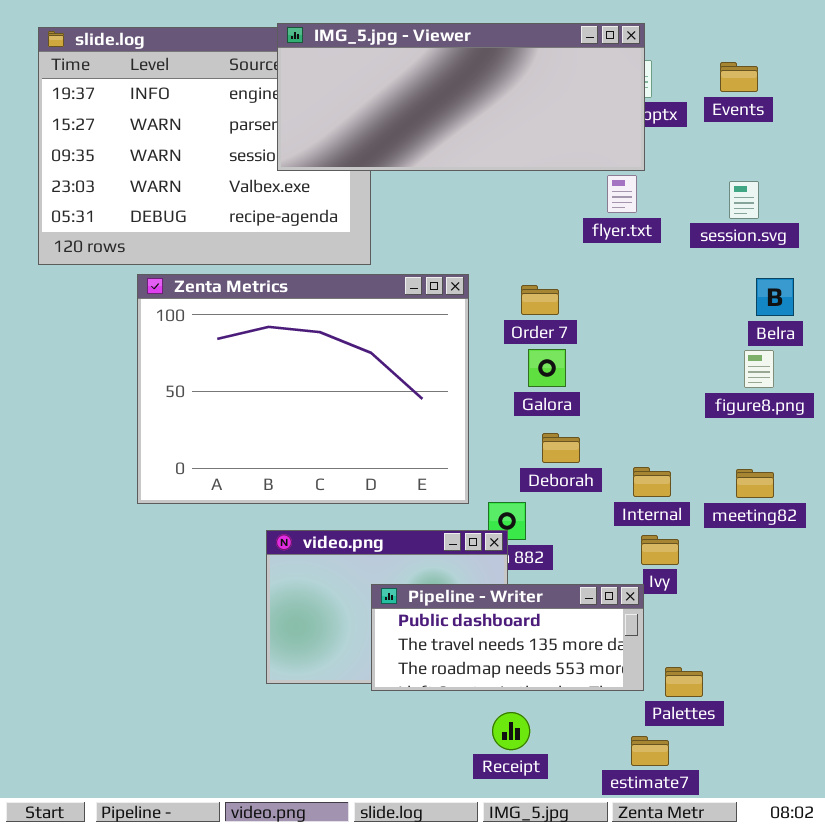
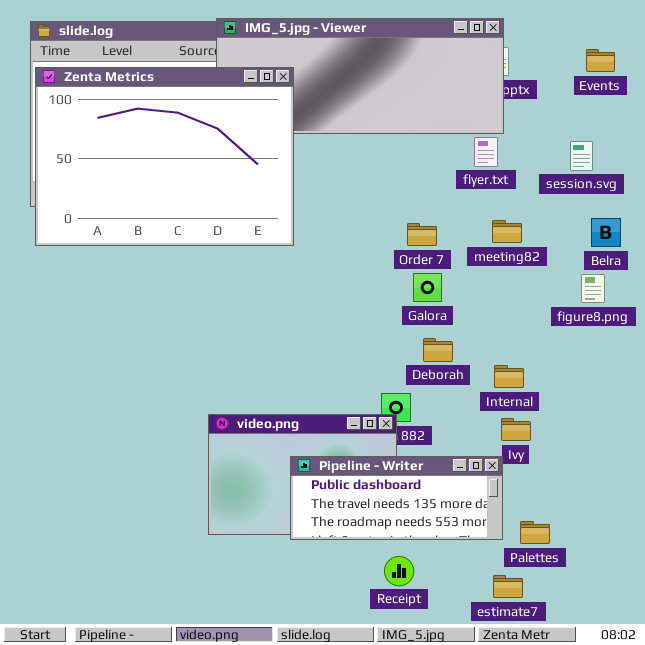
Events: [720,62,758,92] -> [586,49,615,72], moved
Zenta Metrics: [137,274,469,504] -> [35,67,294,246], moved
meeting82: [736,469,774,498] -> [492,220,522,243], moved

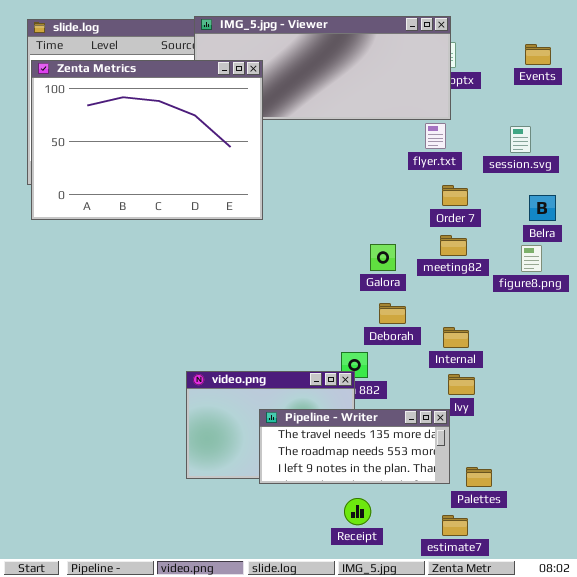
meeting82: [492,220,522,243] -> [440,235,467,256], moved
Order 7: [407,223,437,246] -> [442,185,468,206], moved
Pipeline - Writer: [290,456,503,540] -> [259,409,450,484], scrolled down 1 row

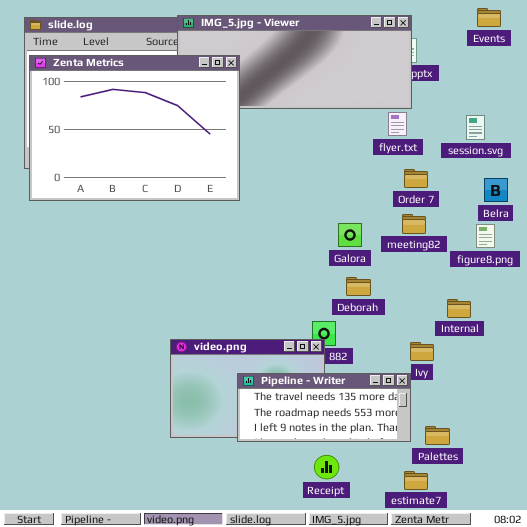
Events: [525,44,551,65] -> [477,8,501,27], moved
Internal: [443,327,469,348] -> [447,299,471,318], moved

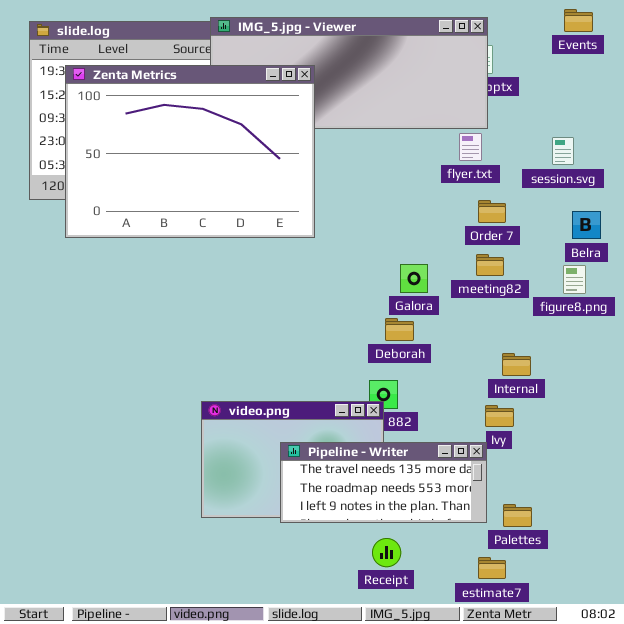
Zenta Metrics: [29,55,240,201] -> [65,65,315,238], moved
Deborah: [346,277,371,296] -> [385,318,414,341], moved
Internal: [447,299,471,318] -> [502,353,531,376], moved

